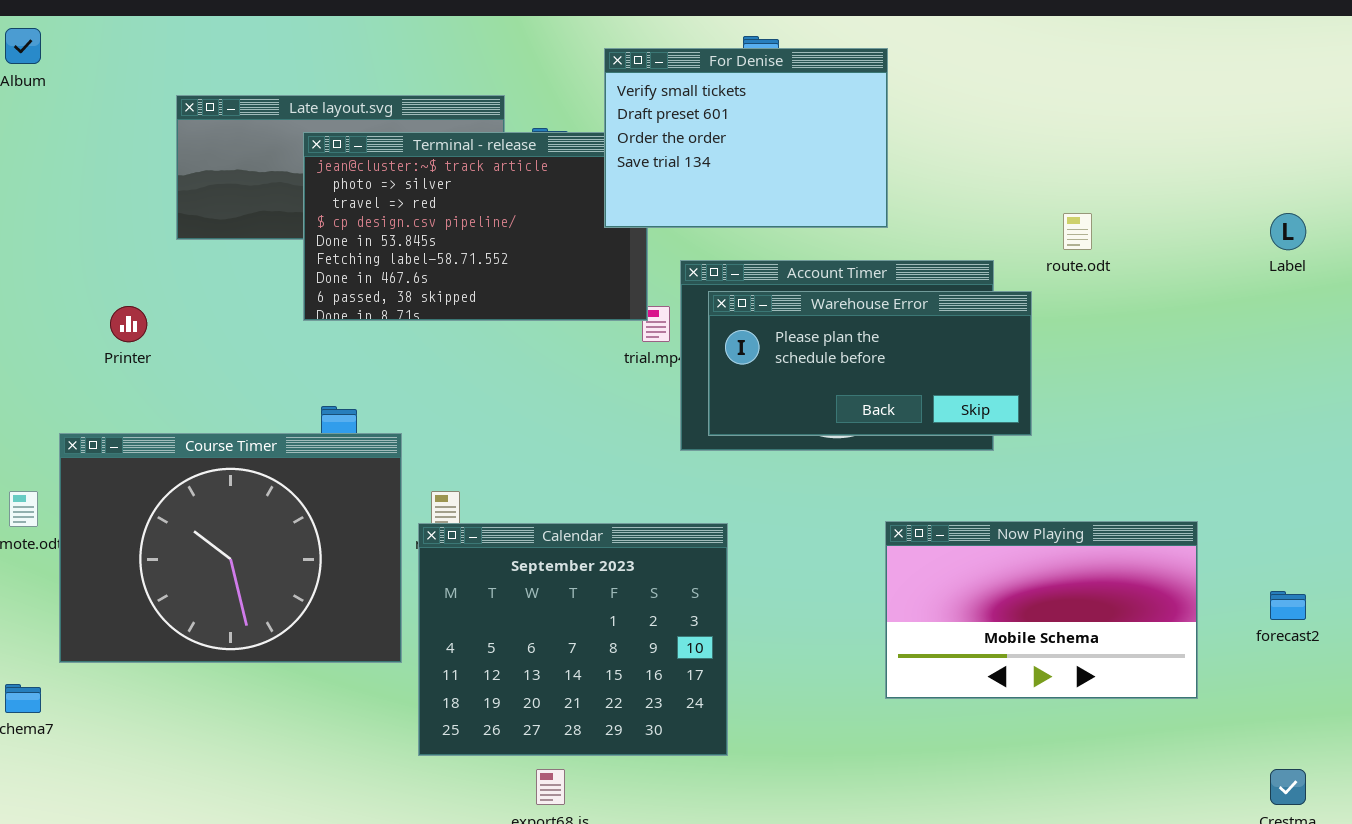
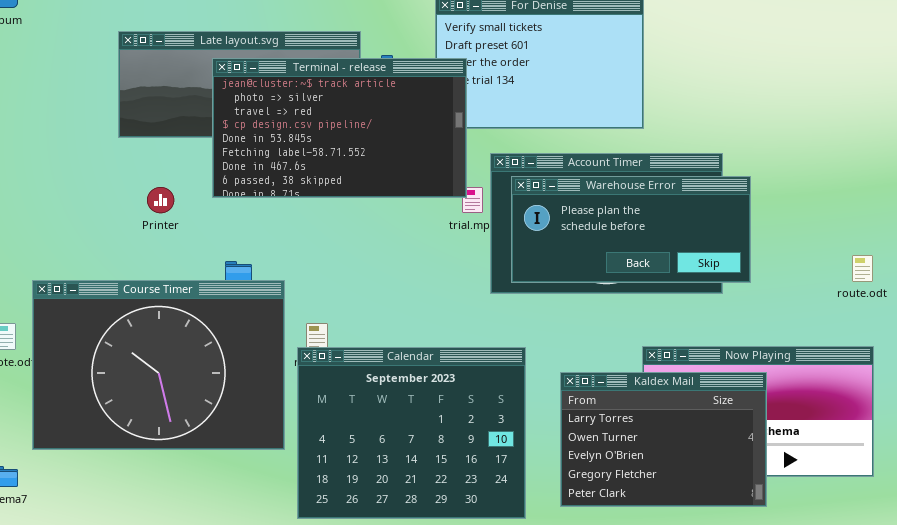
Terminal - release: [303,132,648,321] -> [212,58,467,198], raised
route.odt: [1063,213,1092,250] -> [852,255,873,282], moved
Printer: [110,306,147,342] -> [147,187,174,213], moved
Kaldex Mail: none -> [560,372,767,507], opened

